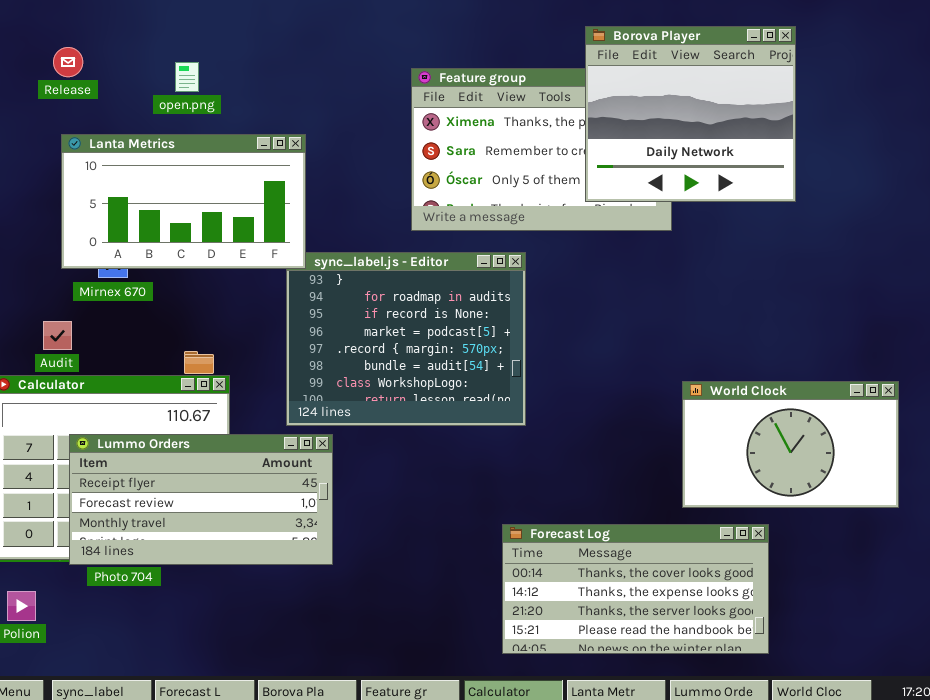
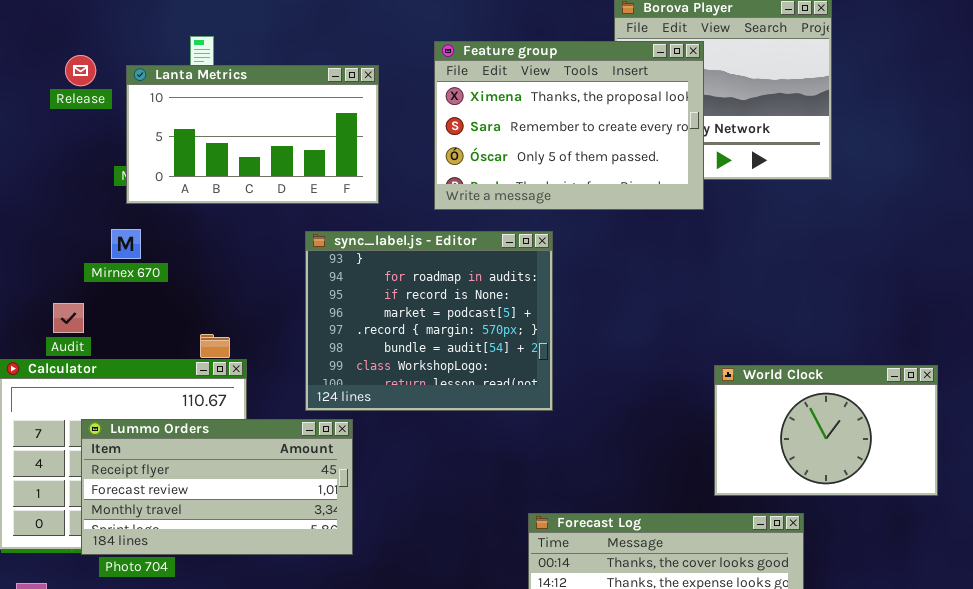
Release: [53,47,83,77] -> [65,55,96,86], moved
Feature group: [411,68,672,231] -> [434,41,704,210], raised
Lanta Metrics: [61,134,306,269] -> [126,65,379,204], moved

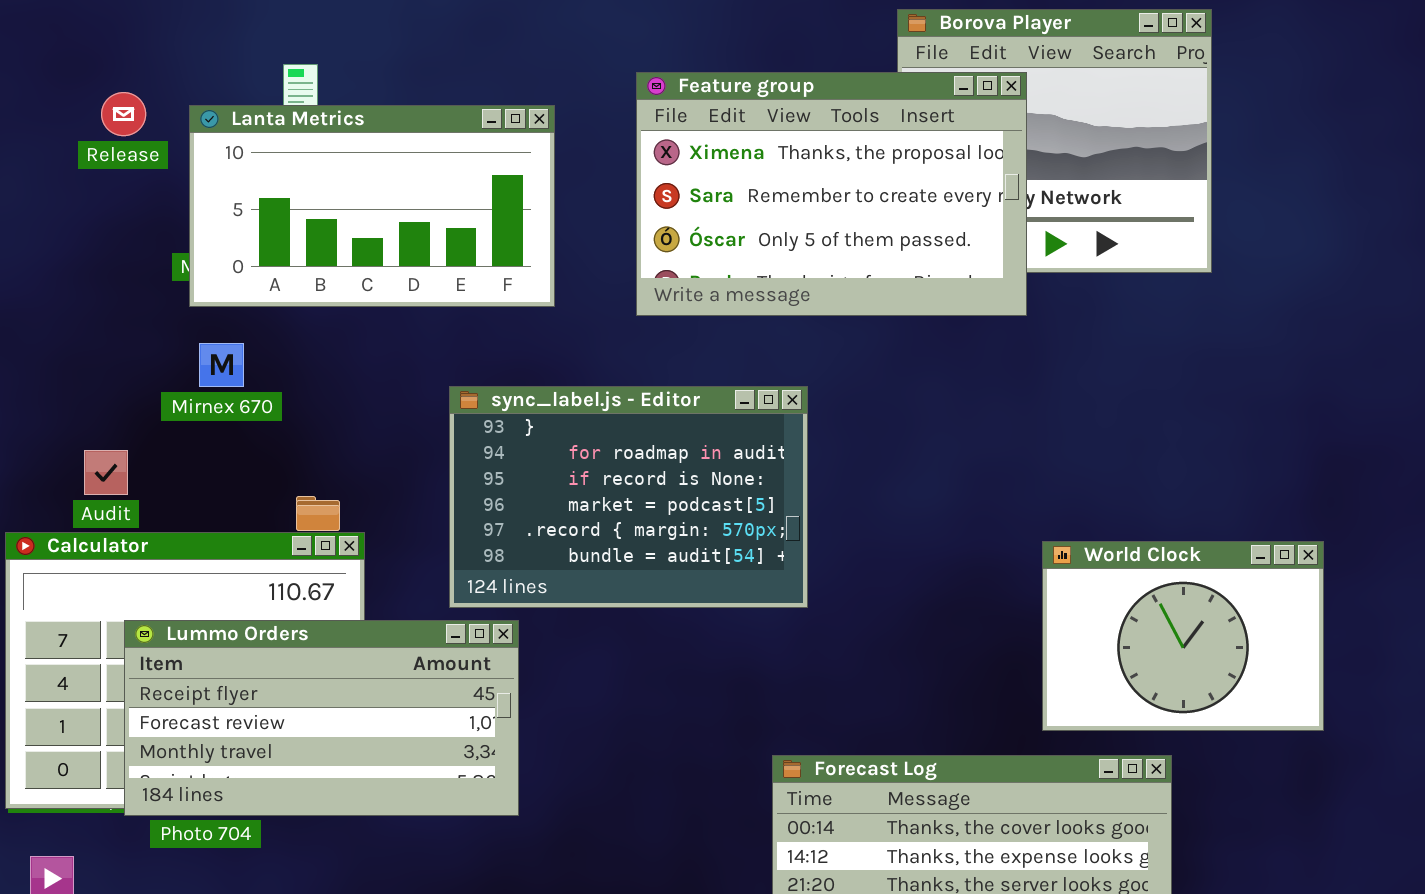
Mirnex 670: [111,229,141,259] -> [199,343,244,387], moved
sync_label.js - Editor: [305,231,553,411] -> [449,386,808,608], resized
World Clock: [714,365,938,496] -> [1042,541,1324,731], resized

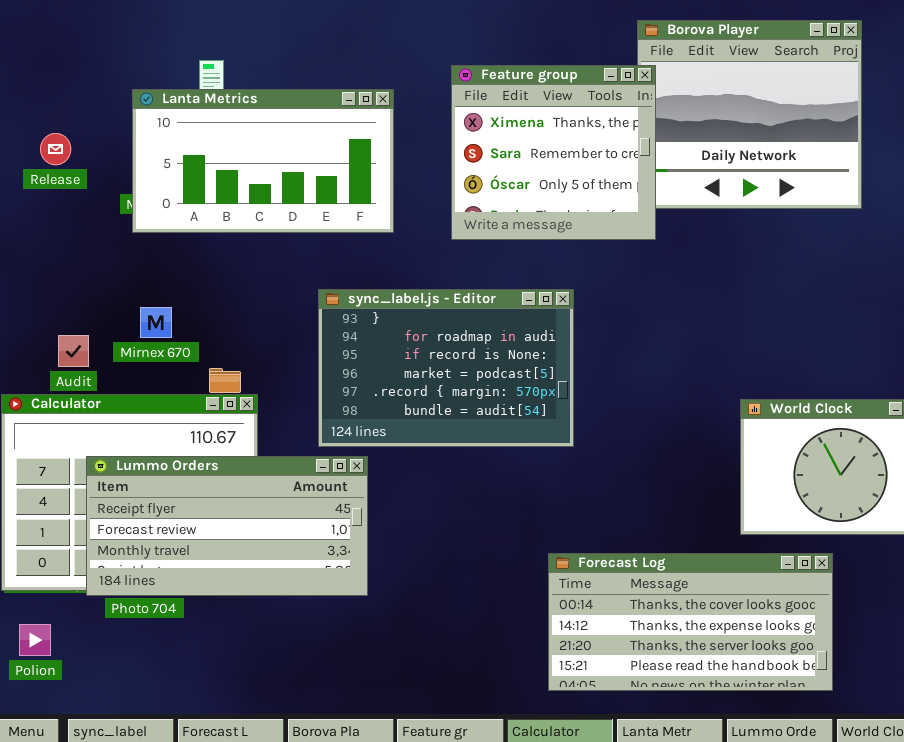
Feature group: [636,72,1027,316] -> [451,65,656,240], resized
Release: [101,92,146,136] -> [40,133,71,165], moved
Mirnex 670: [199,343,244,387] -> [140,307,172,338], moved

